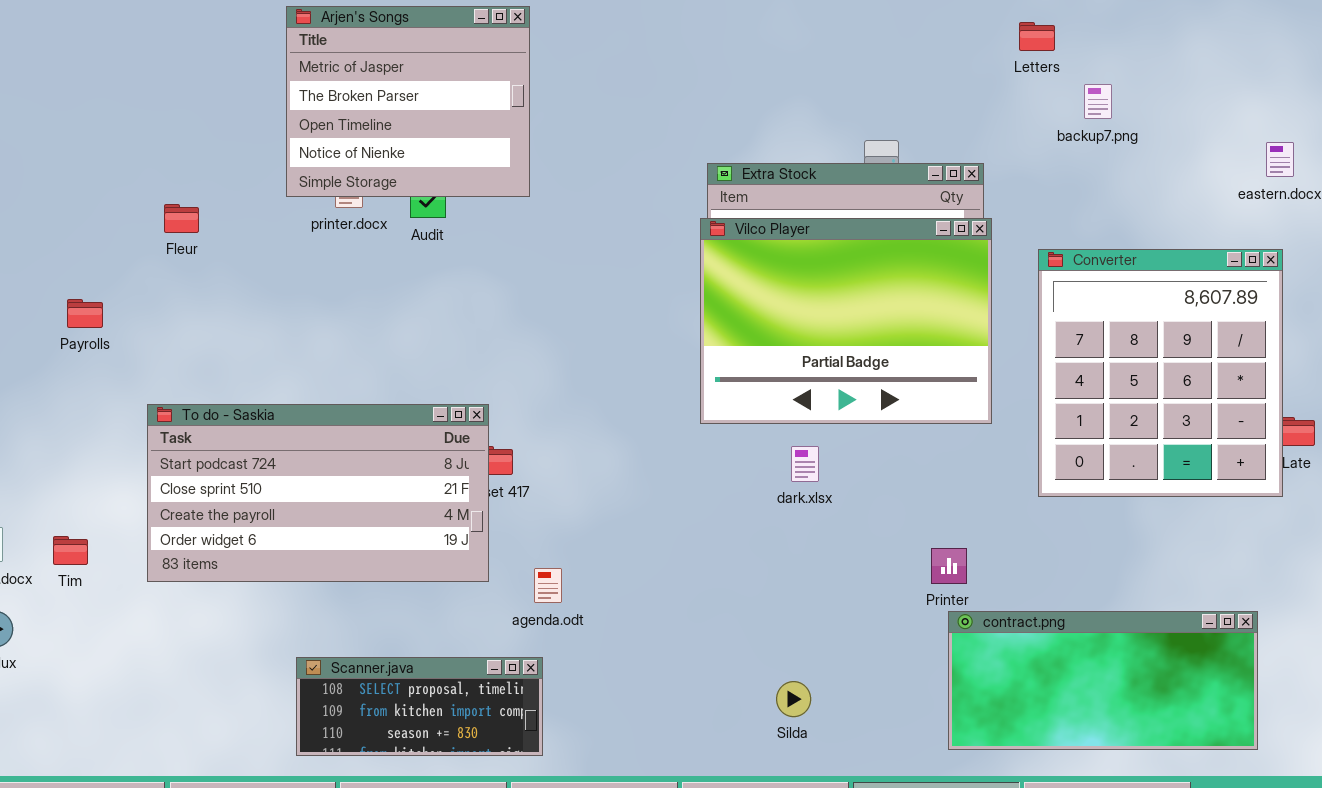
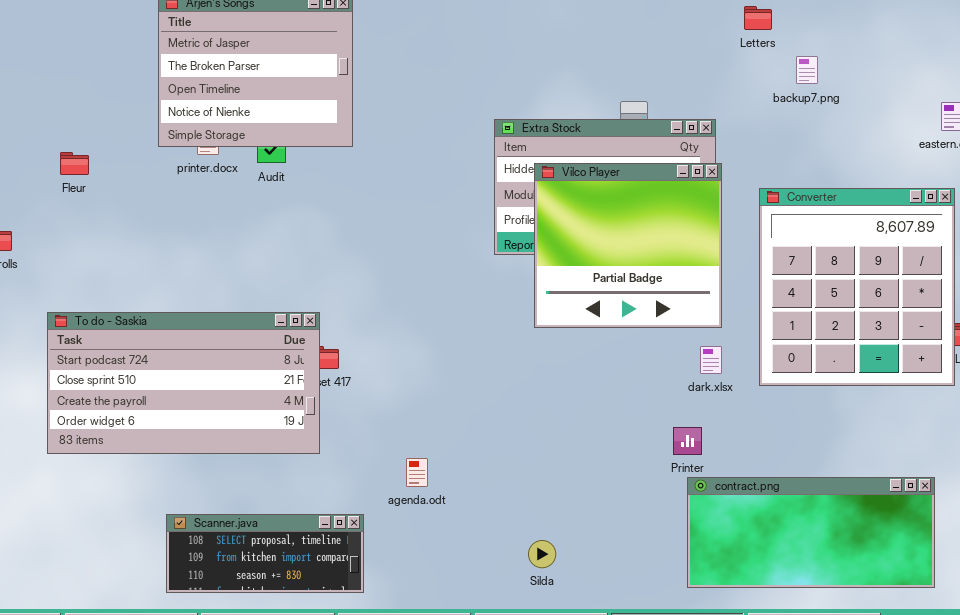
Vilco Player: [700,218,992,424] -> [534,163,722,328], resized
dark.xlsx: [791,446,819,482] -> [700,346,722,374], moved
agenda.odt: [534,568,562,603] -> [406,458,428,487], moved
Silda: [776,681,811,717] -> [528,540,556,568], moved

